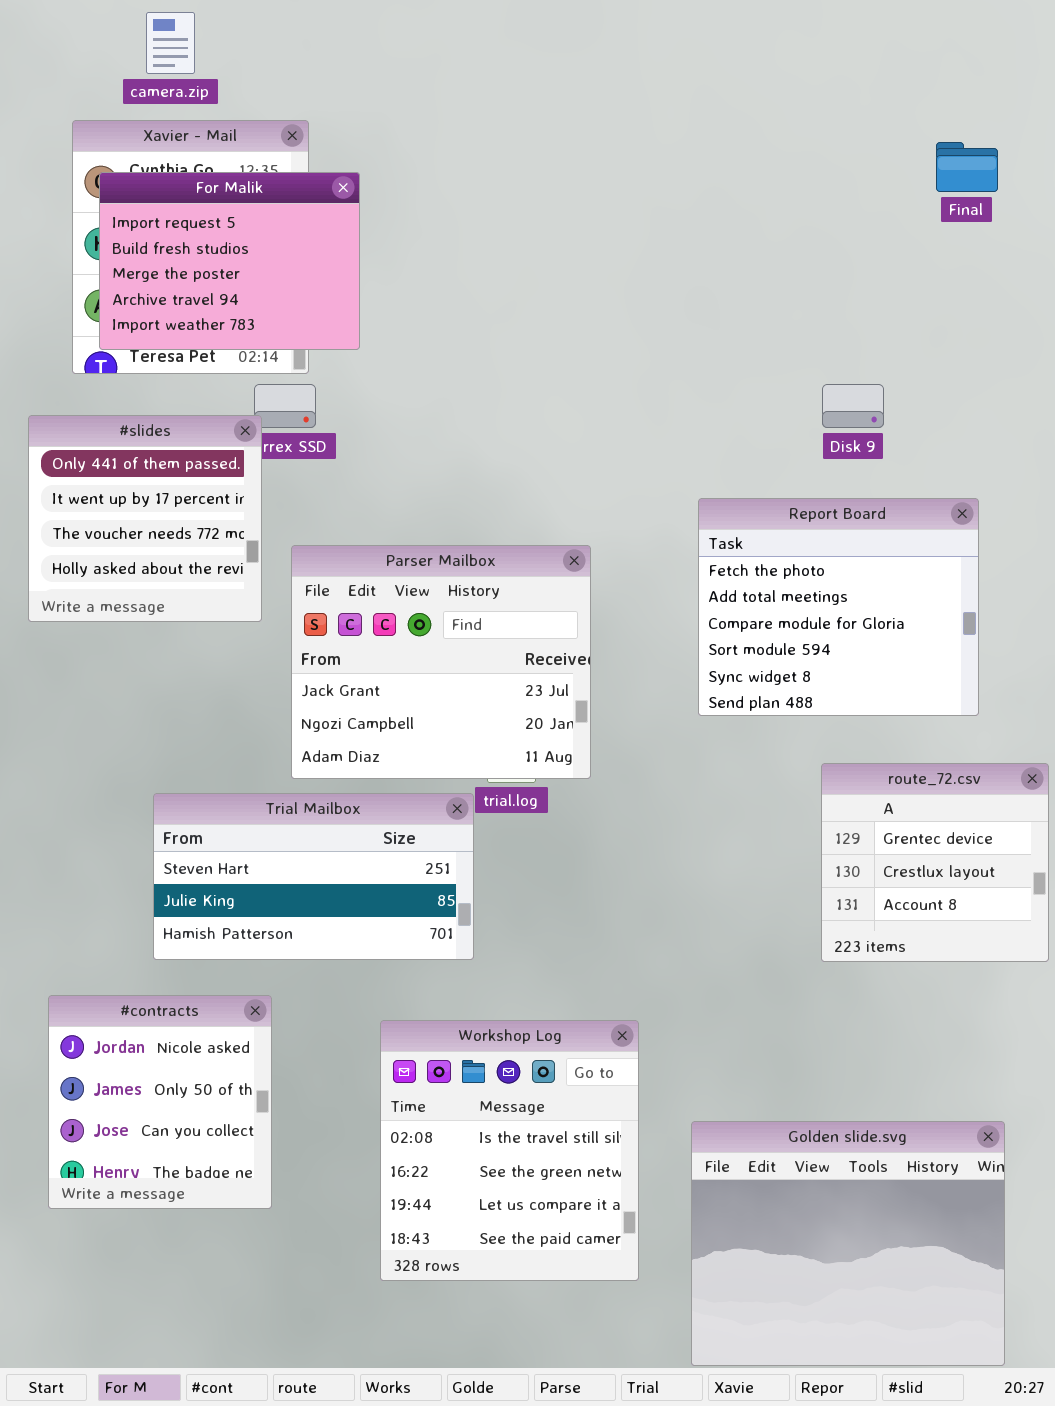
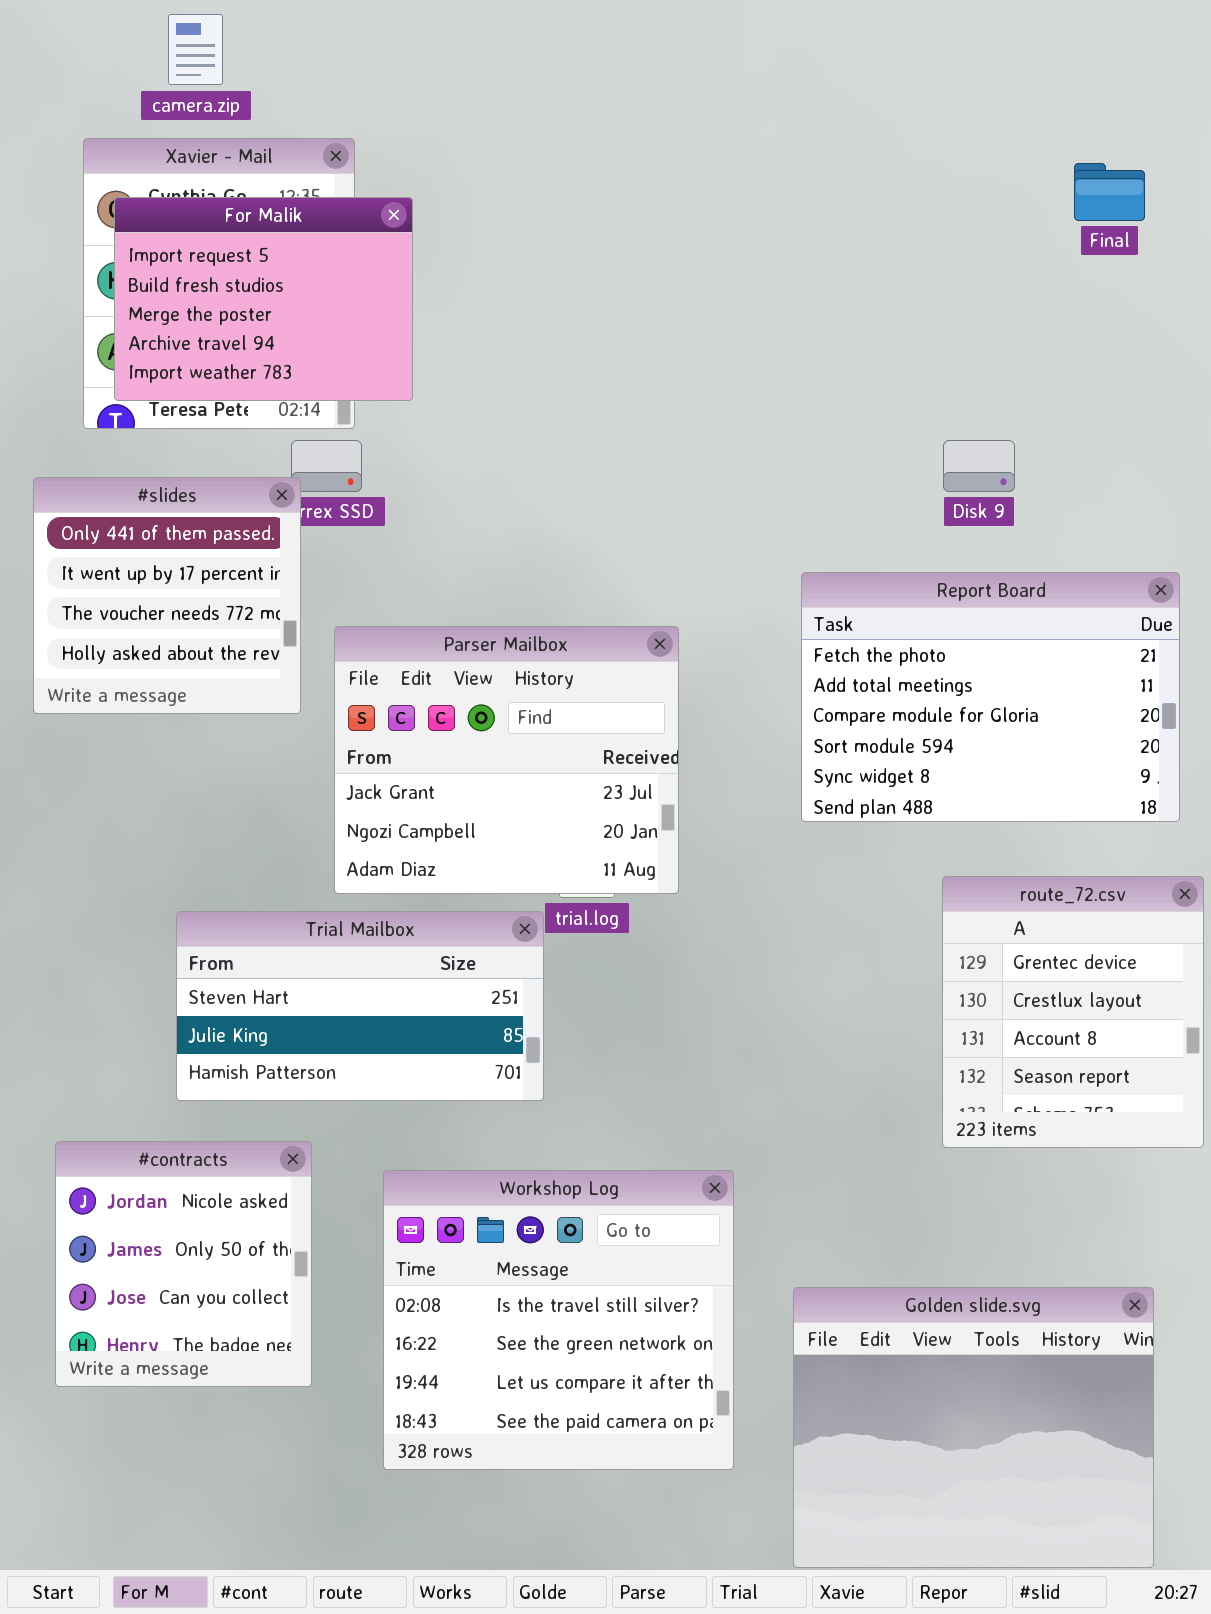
Report Board: [698,498,979,716] -> [801,572,1180,822], resized
route_72.csv: [821,763,1049,962] -> [942,876,1204,1148], resized
Workshop Log: [380,1020,639,1281] -> [383,1170,734,1470], resized

